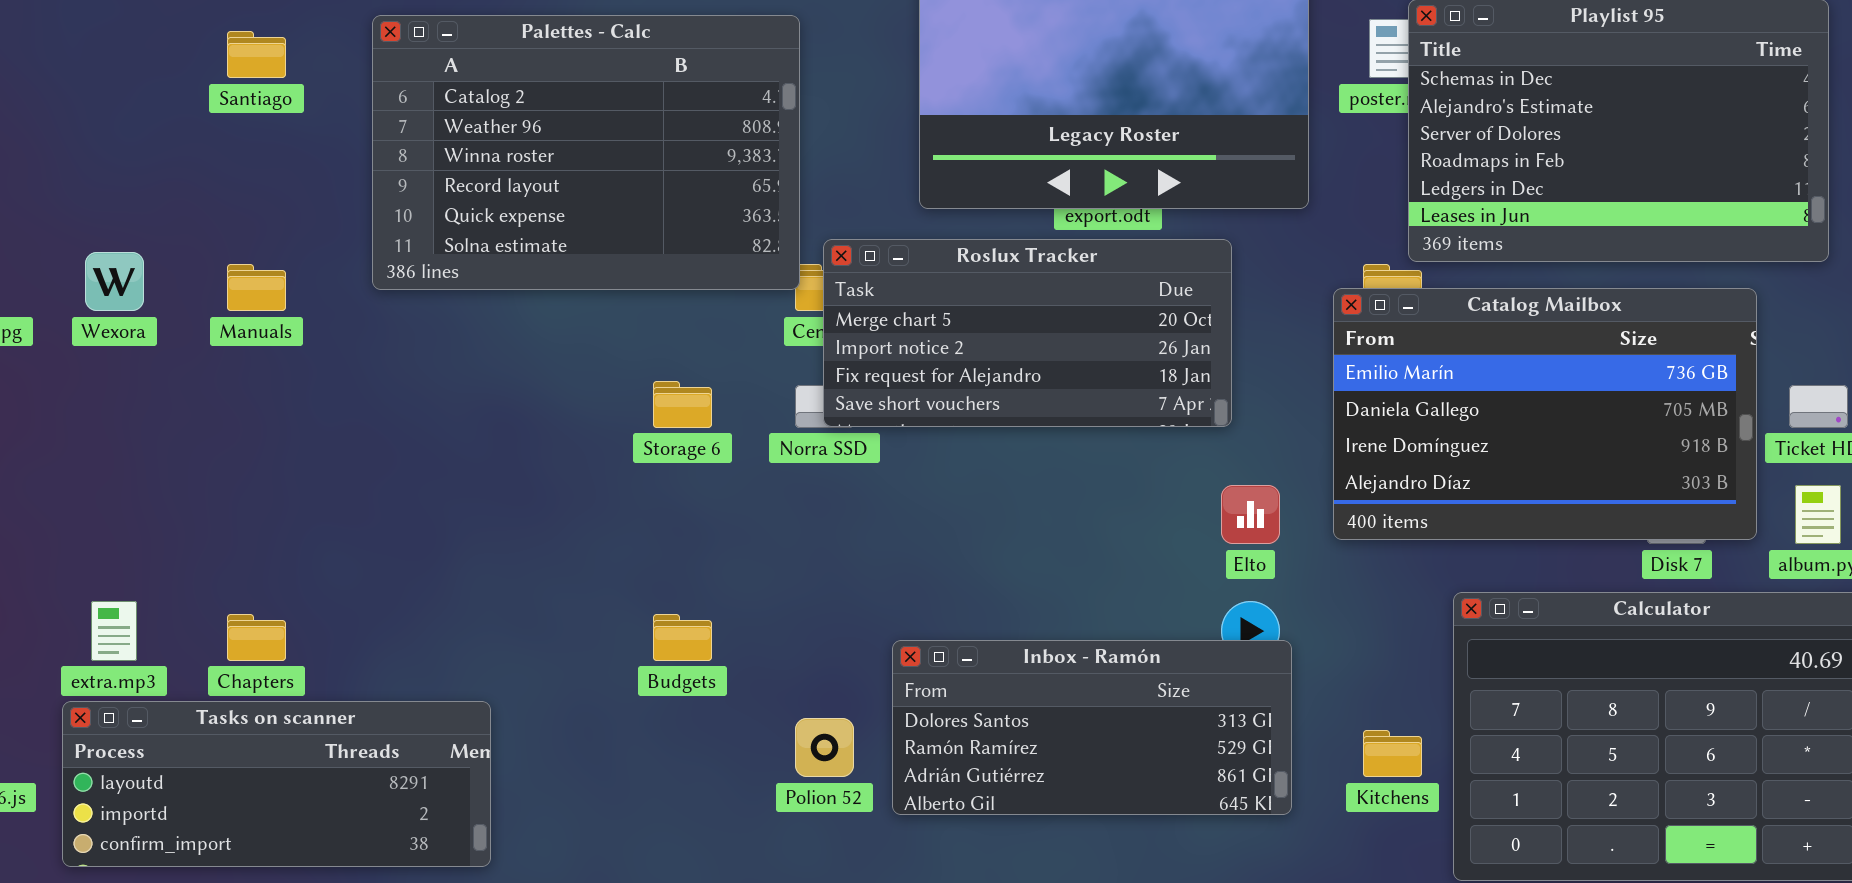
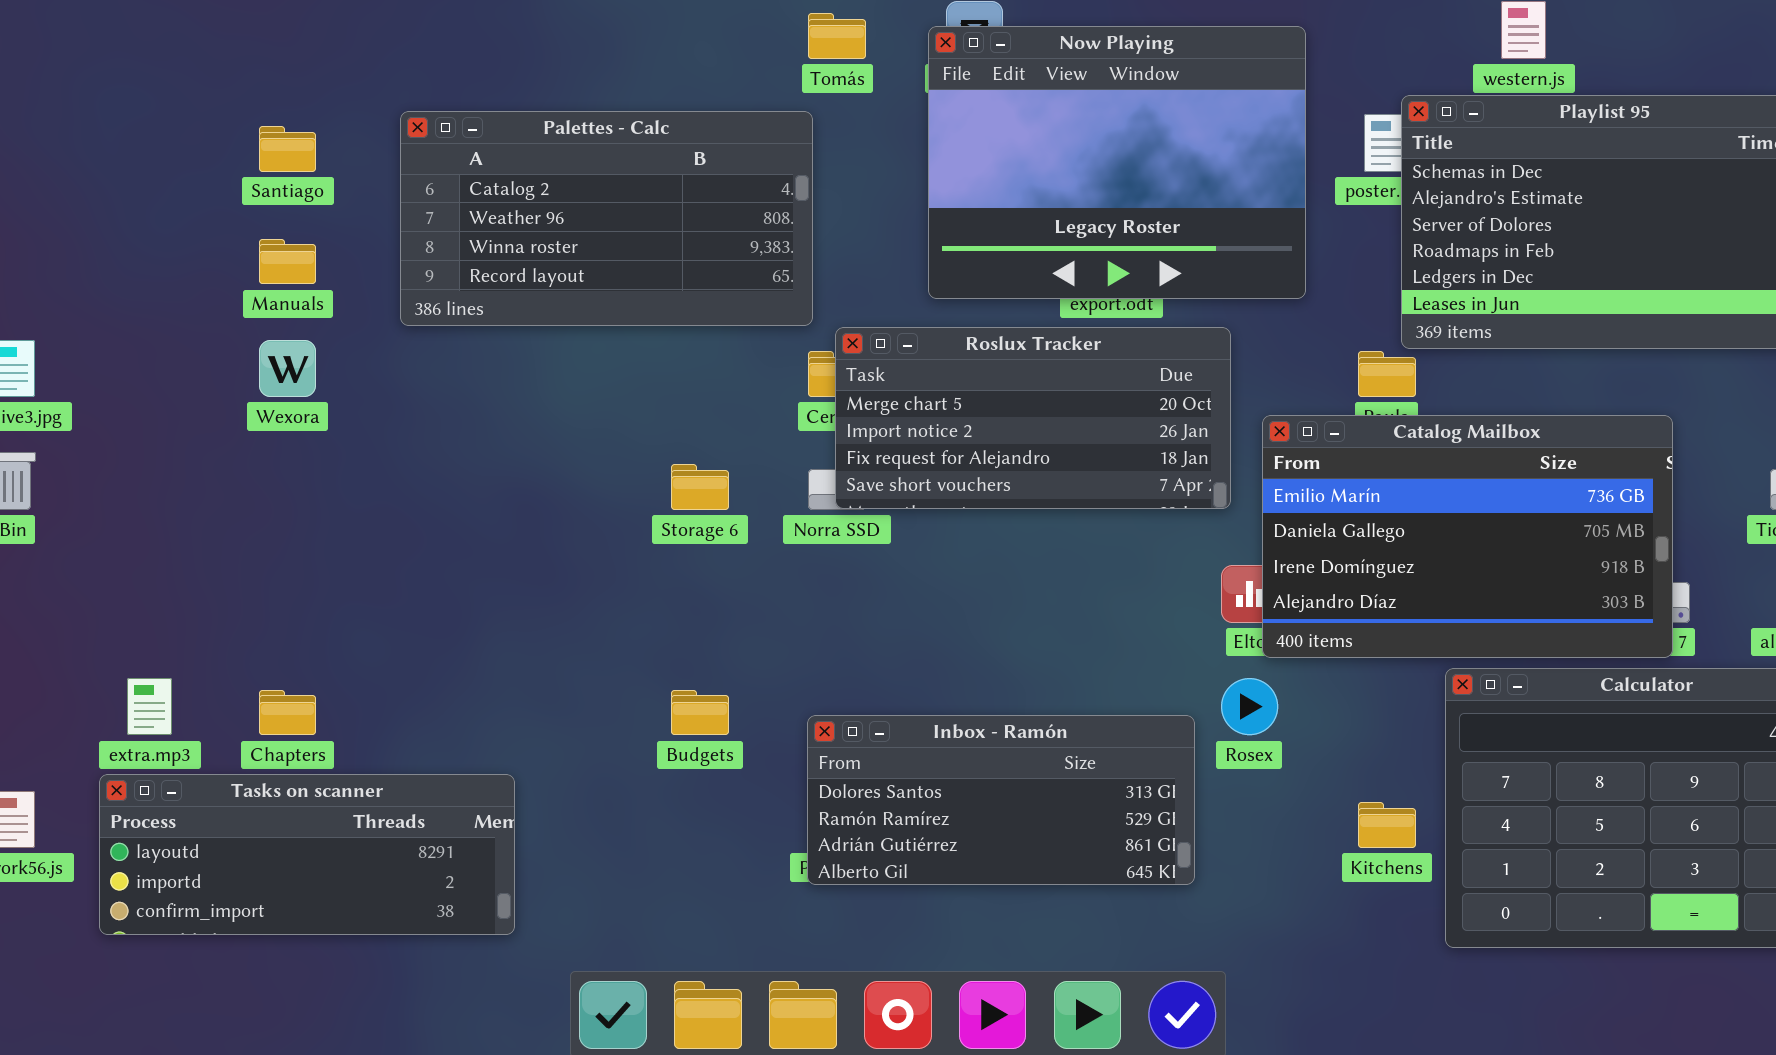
Palettes - Calc: [372,15,800,290] -> [400,111,813,326], resized
Wexora: [85,252,144,311] -> [259,340,316,397], moved
Manuals: [227,264,286,311] -> [259,239,316,284], moved
Catalog Mailbox: [1333,288,1757,540] -> [1262,415,1673,658], moved
Inbox - Ramón: [892,640,1292,815] -> [807,715,1195,885], moved

